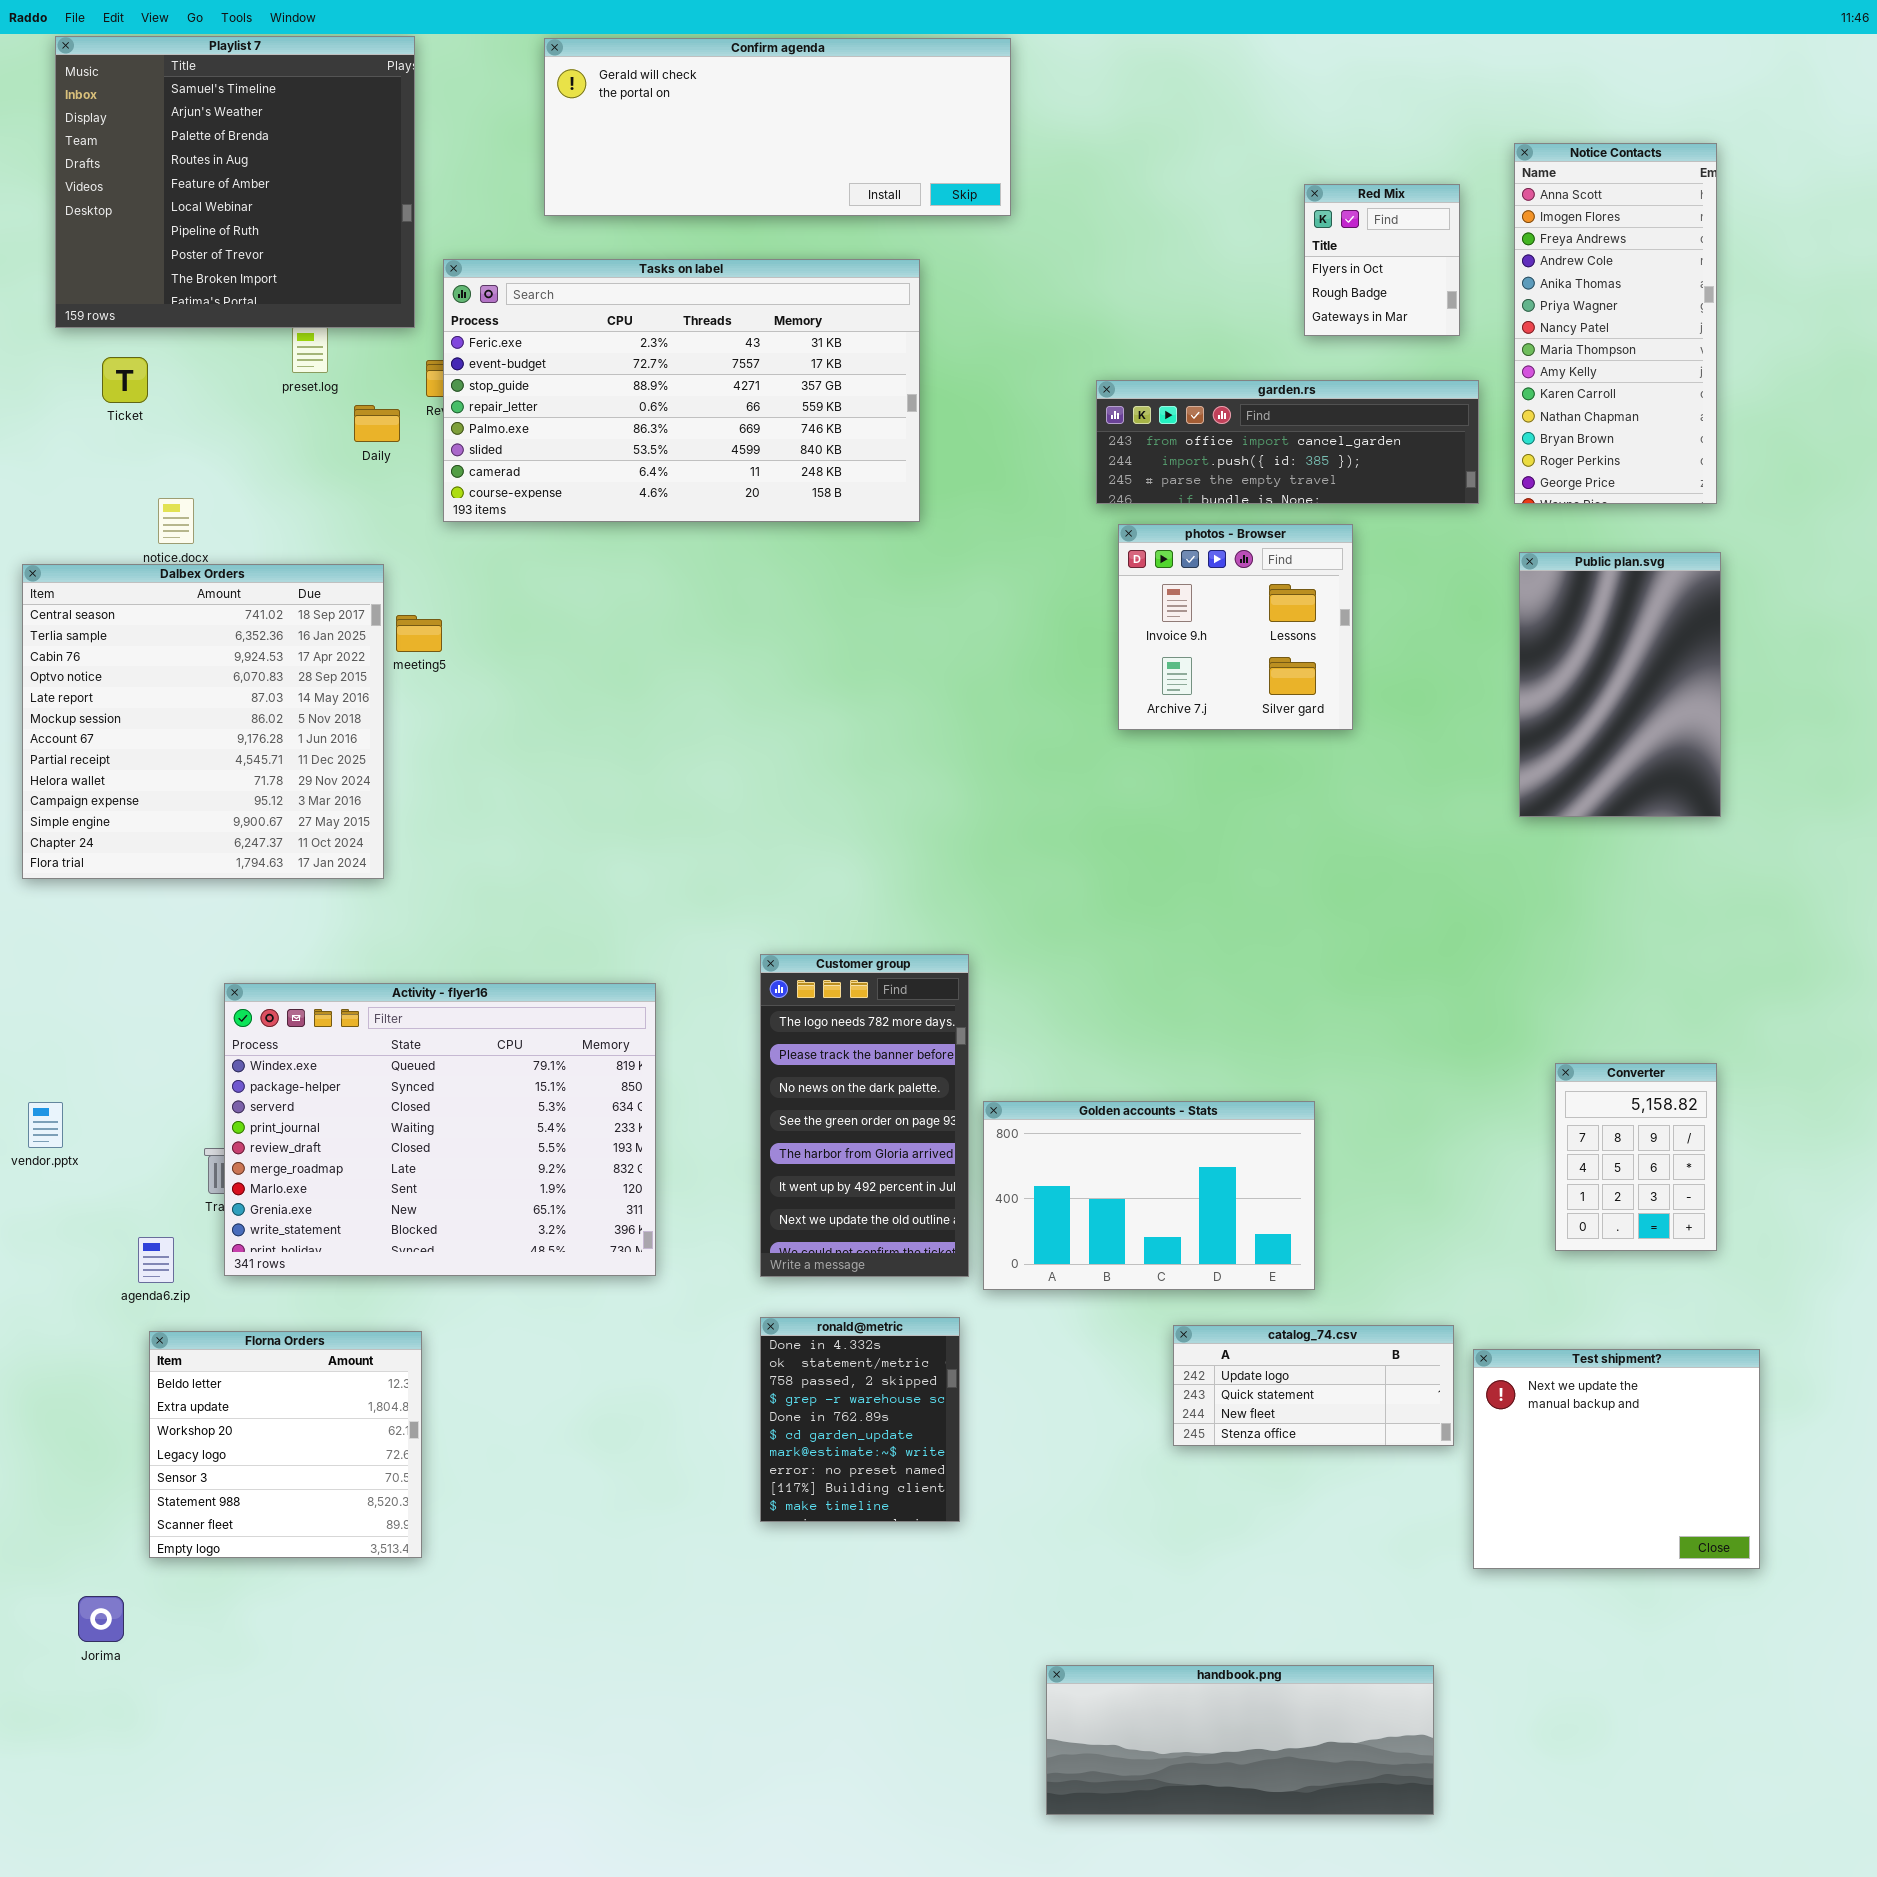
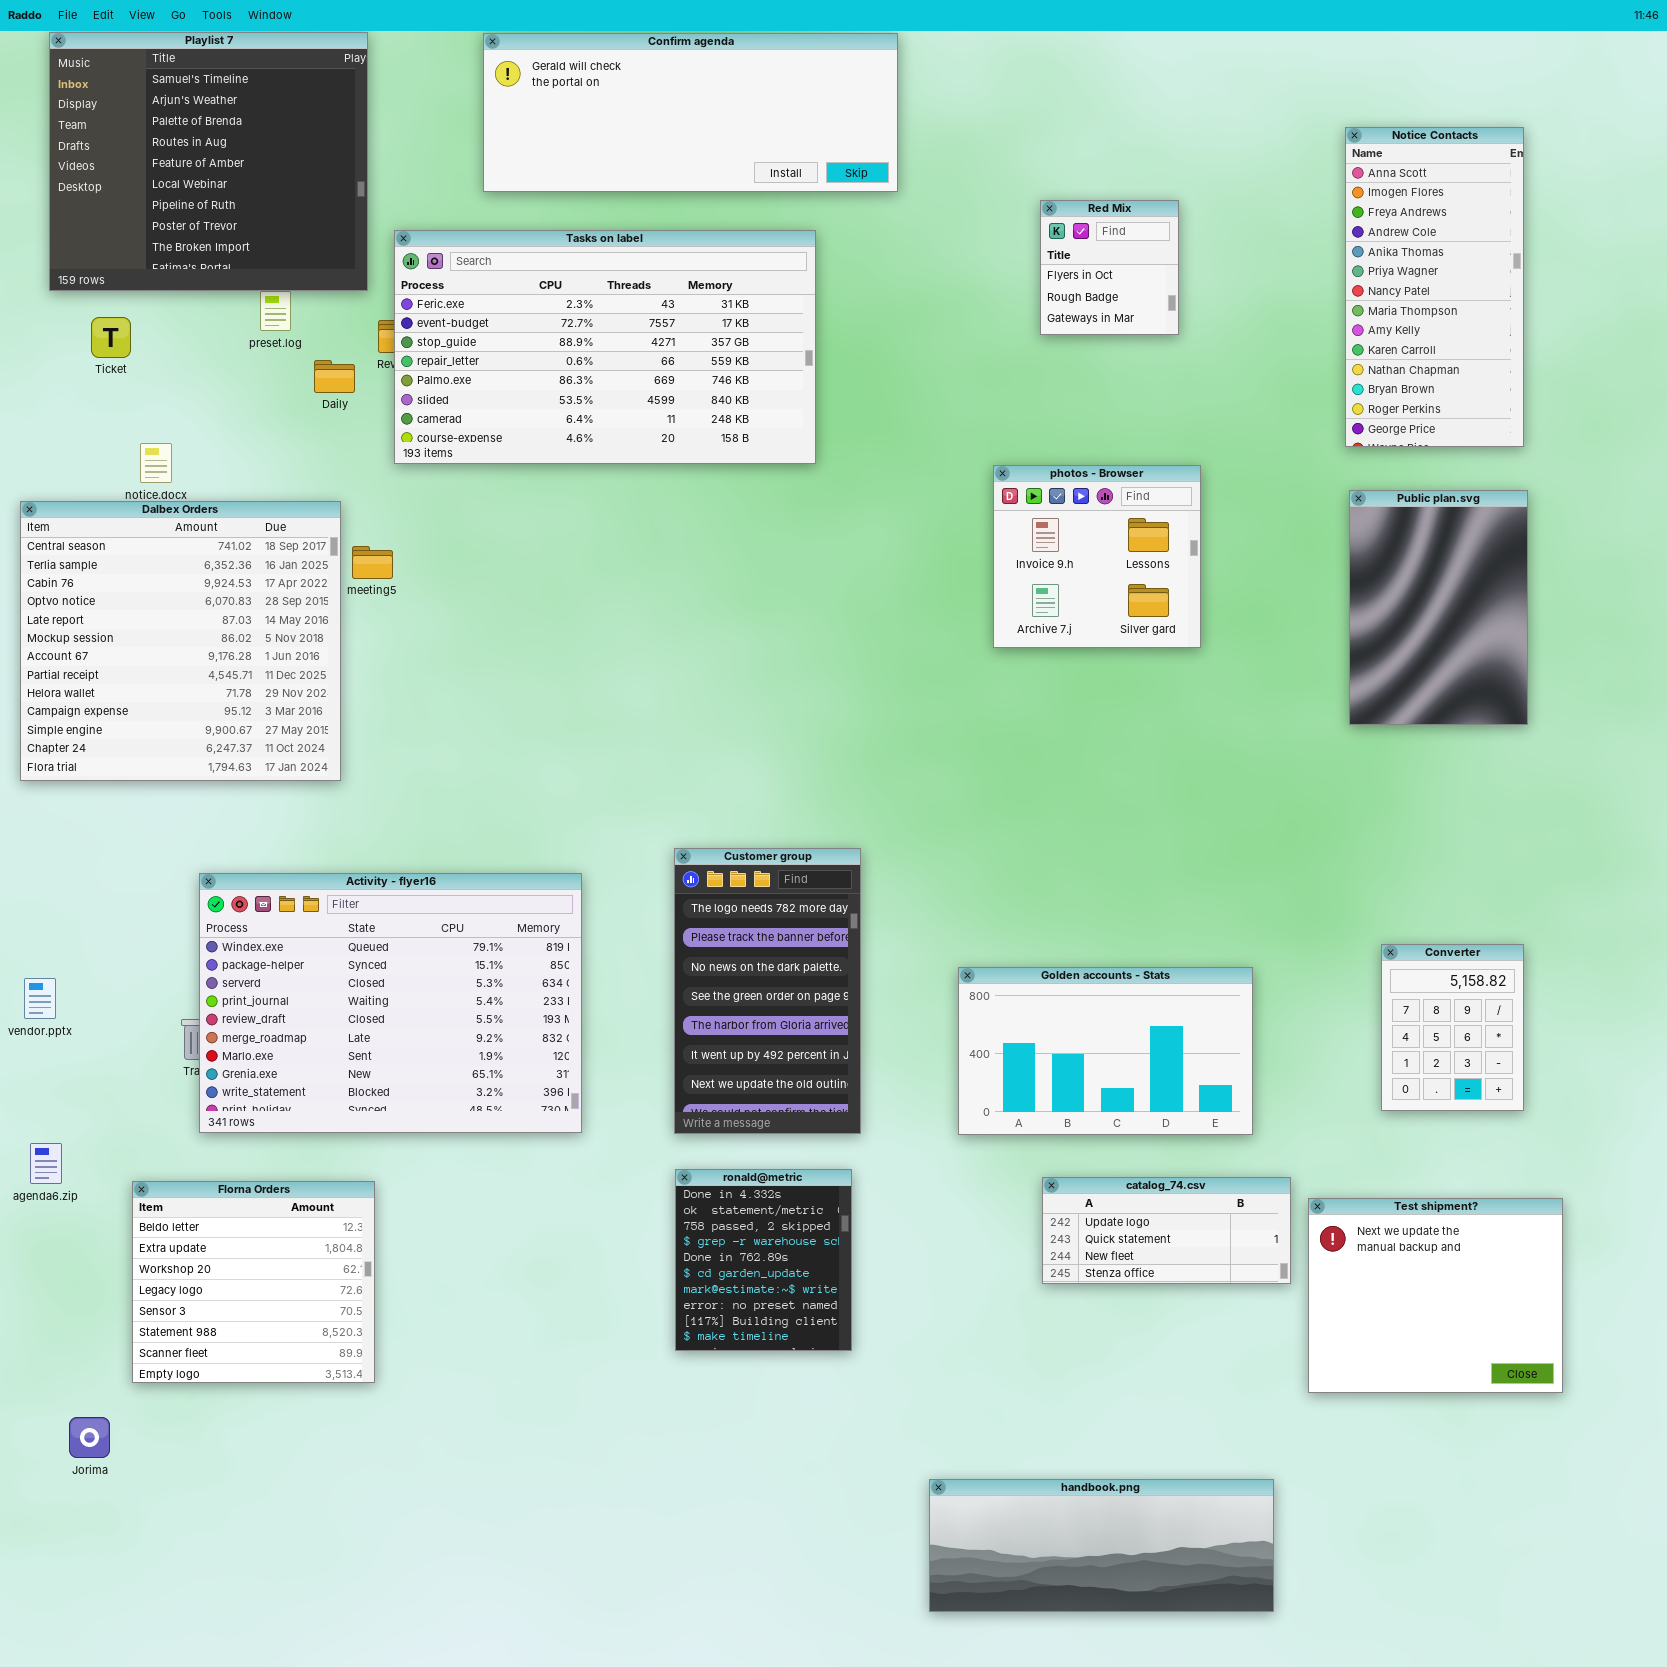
Red Mix: [1304,184,1460,336] -> [1040,200,1179,335], moved
garden.rs: [1096,380,1479,504] -> none, closed
Golden accounts - Stats: [983,1101,1315,1290] -> [958,967,1253,1135], moved
agenda6.zip: [138,1237,174,1283] -> [30,1143,62,1184], moved

